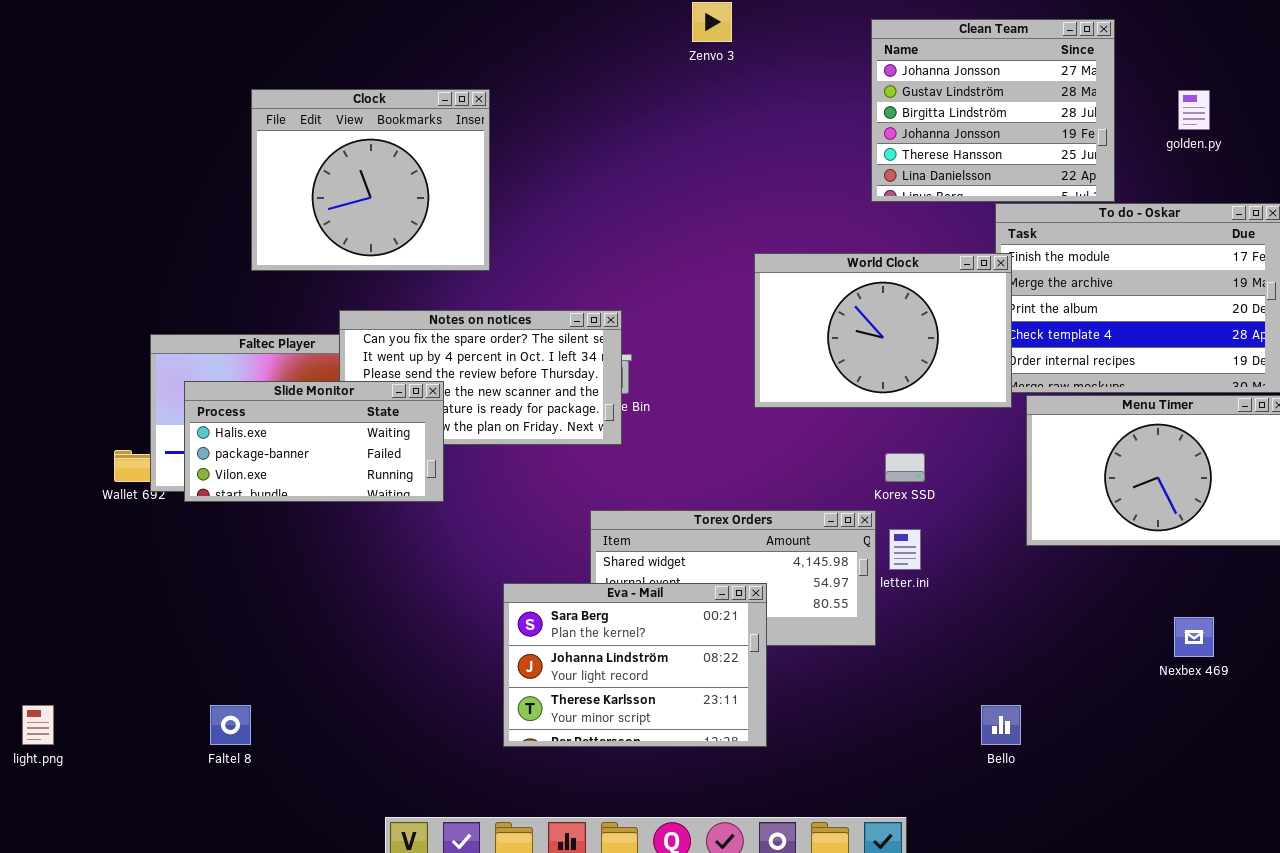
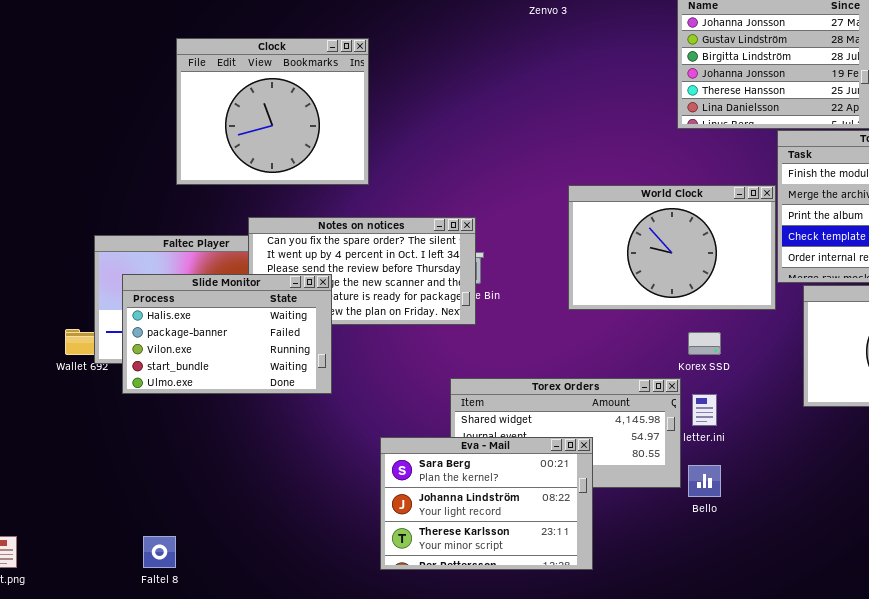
World Clock: [754,253,1012,408] -> [568,185,776,310], moved
Slide Monitor: [184,381,444,502] -> [122,274,332,394], resized
Bello: [981,705,1021,745] -> [688,465,721,497], moved

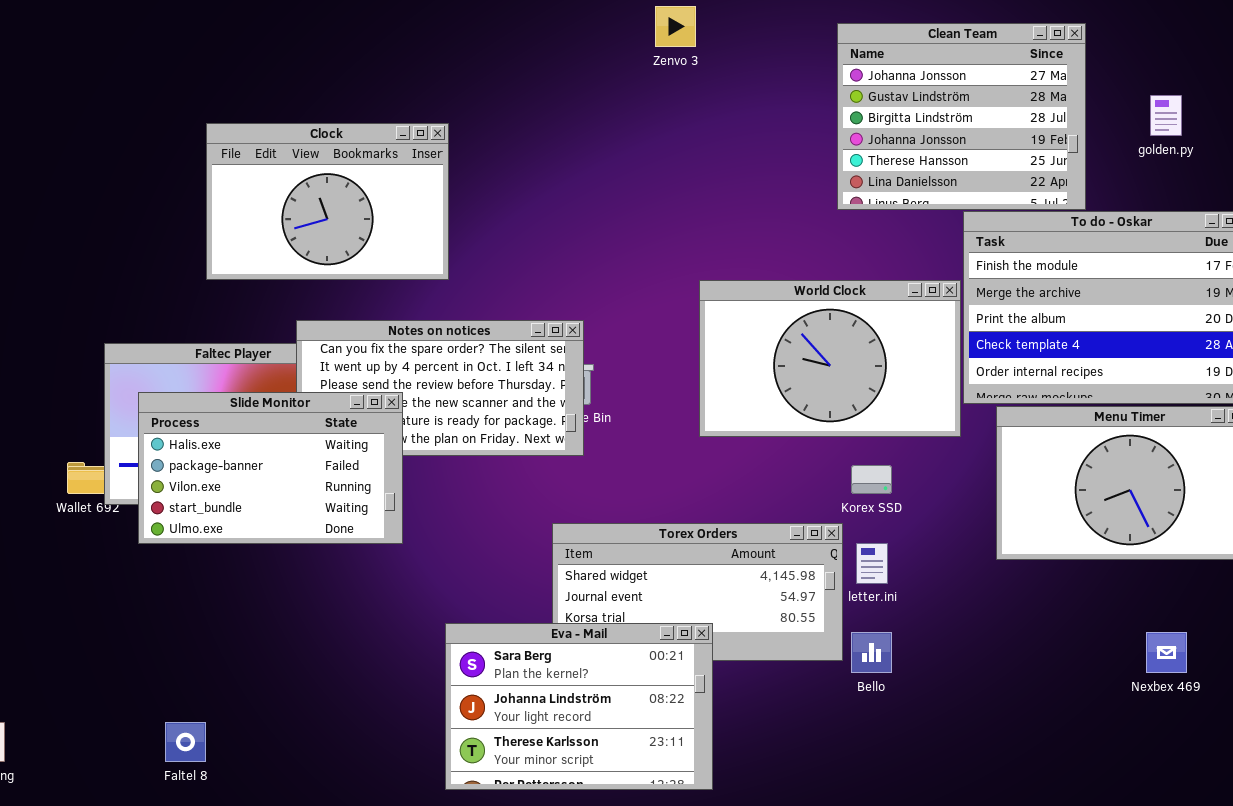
Clock: [176,38,369,185] -> [206,123,449,280], resized
Eva - Mail: [380,437,593,570] -> [445,623,713,790], moved

